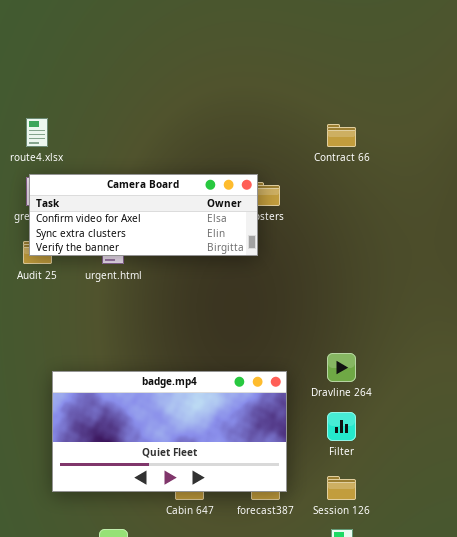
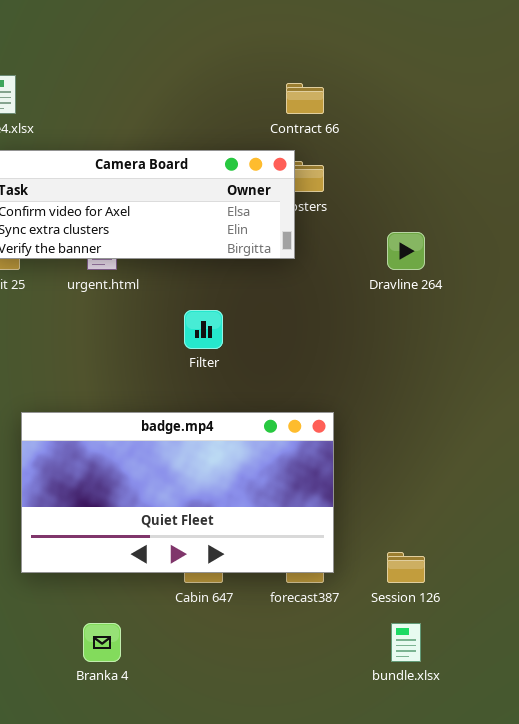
Contract 66: [327,124,356,147] -> [286,83,324,114], moved
Dravline 264: [327,353,356,382] -> [387,232,425,270], moved
Filter: [327,412,356,441] -> [184,310,223,349], moved

